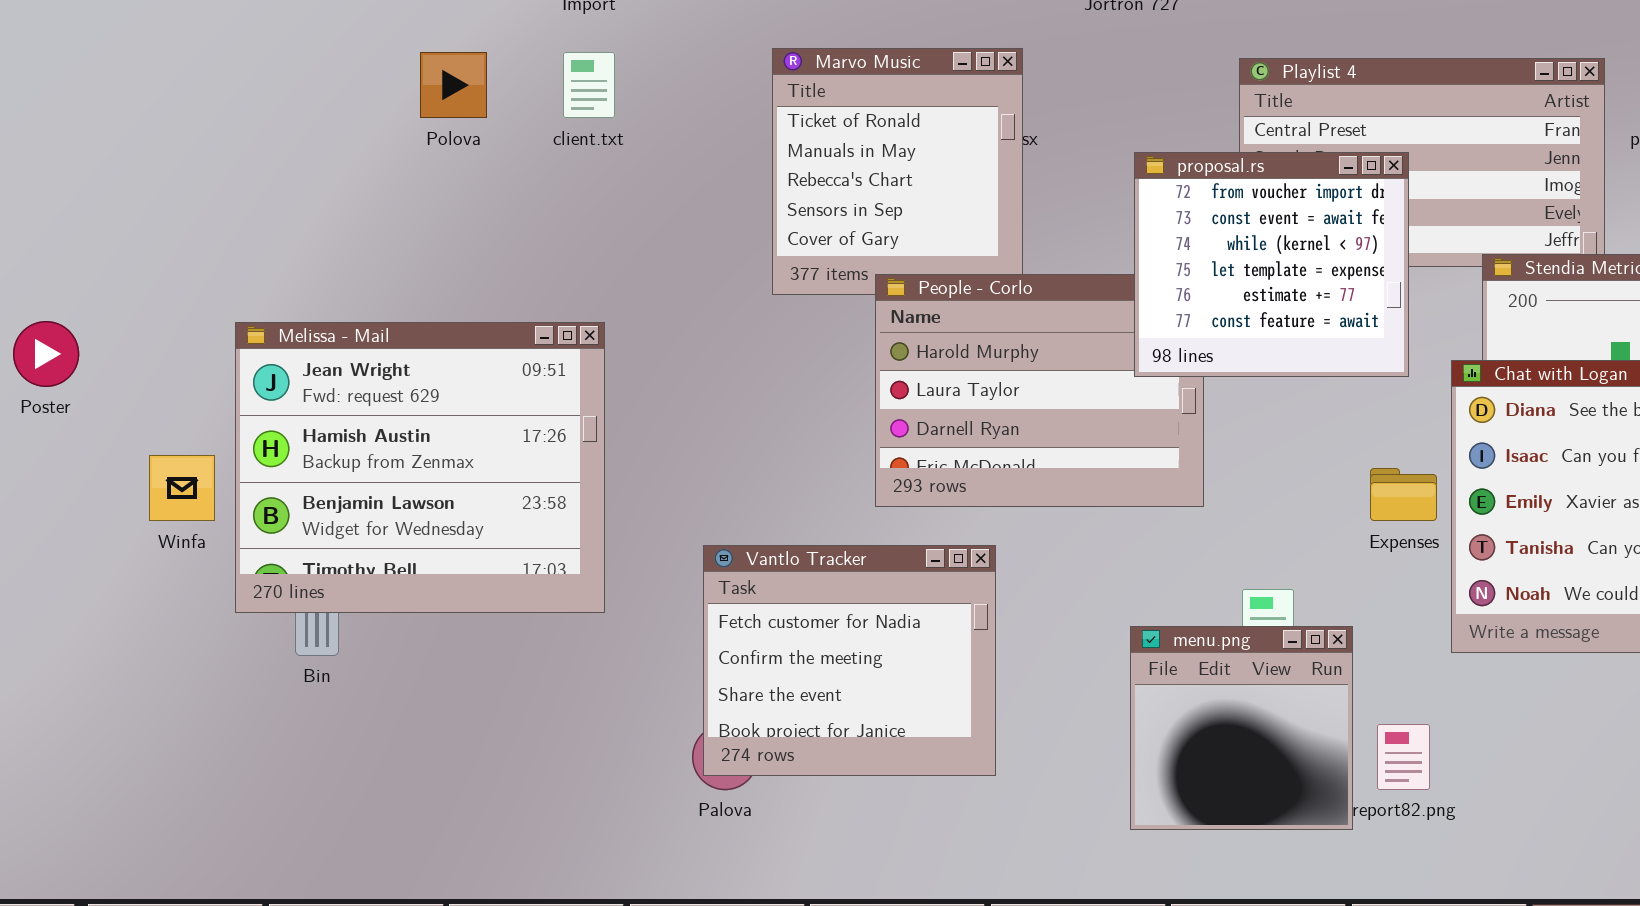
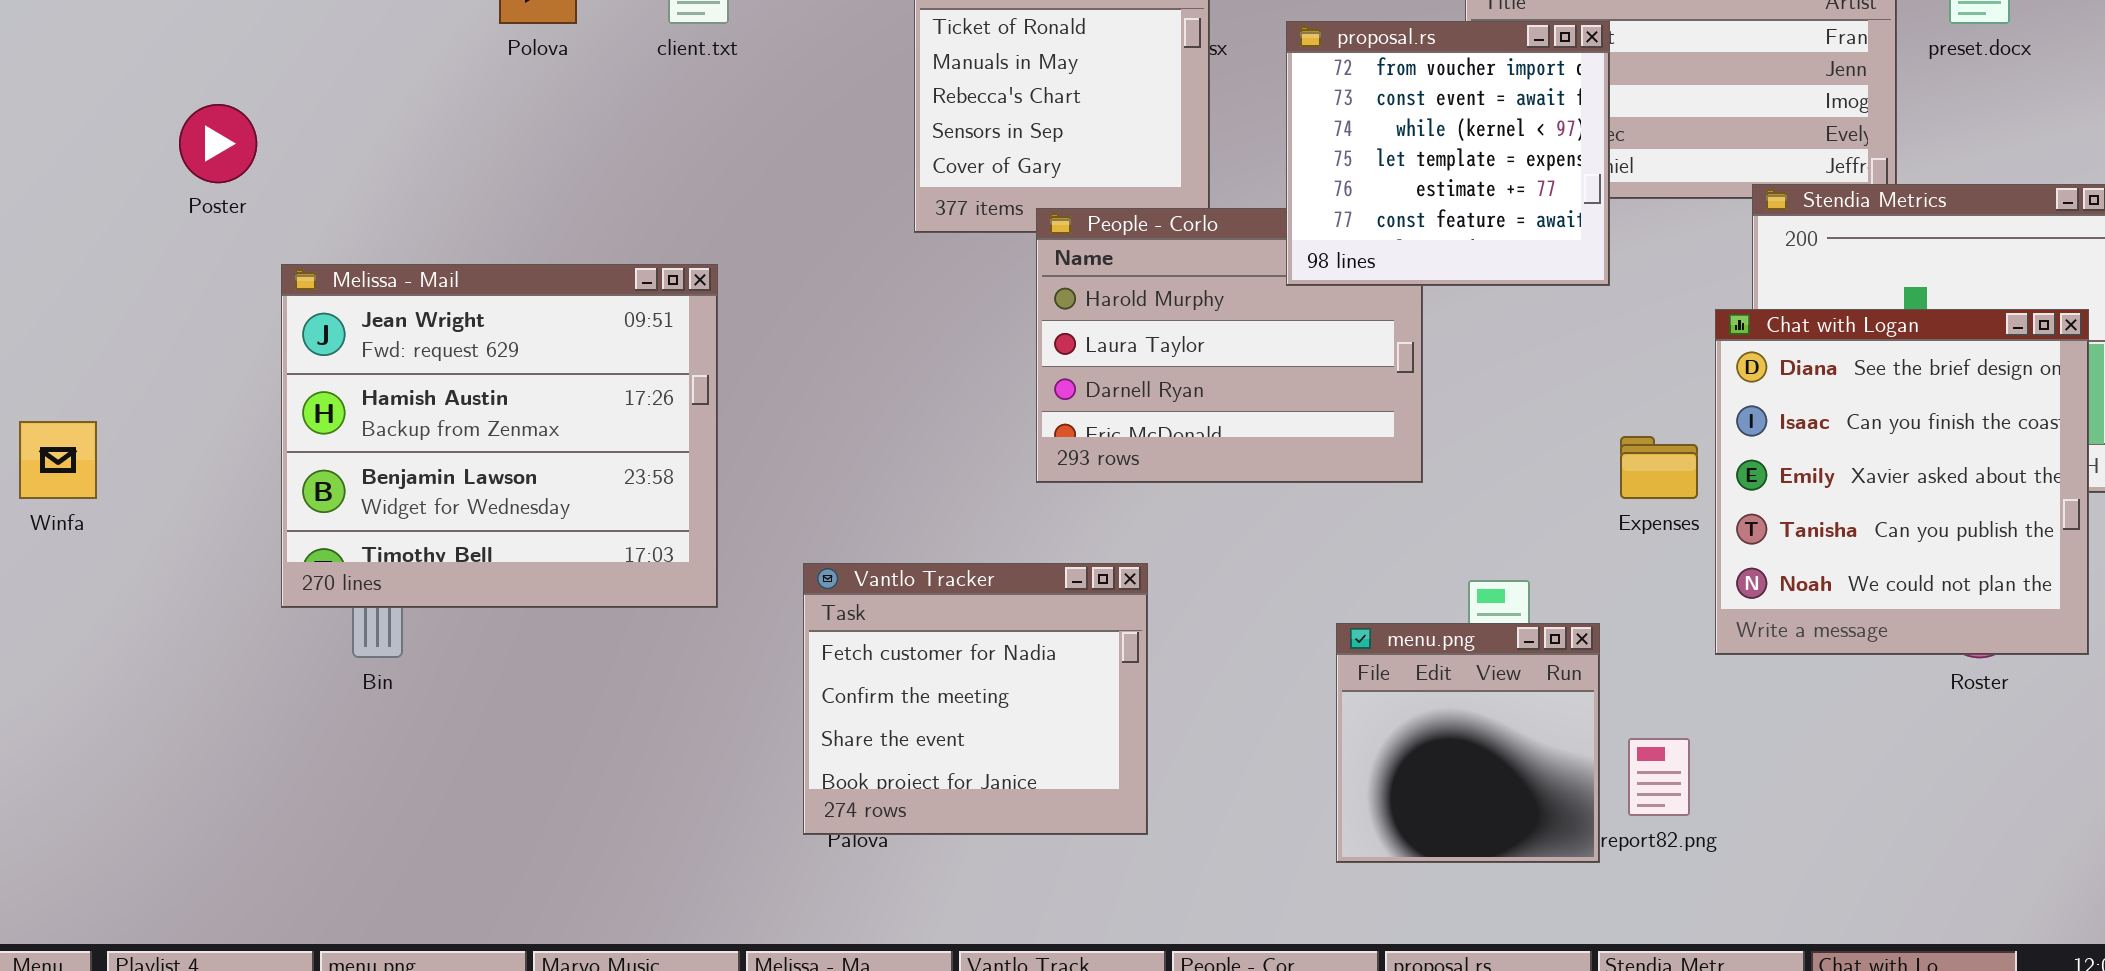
proposal.rs: [1134,152,1409,377] -> [1286,21,1610,286], moved
Poster: [13,321,79,387] -> [179,104,257,183], moved
Winfa: [149,455,215,521] -> [19,421,97,499], moved
Vantlo Tracker: [703,545,996,776] -> [803,563,1148,835], moved

